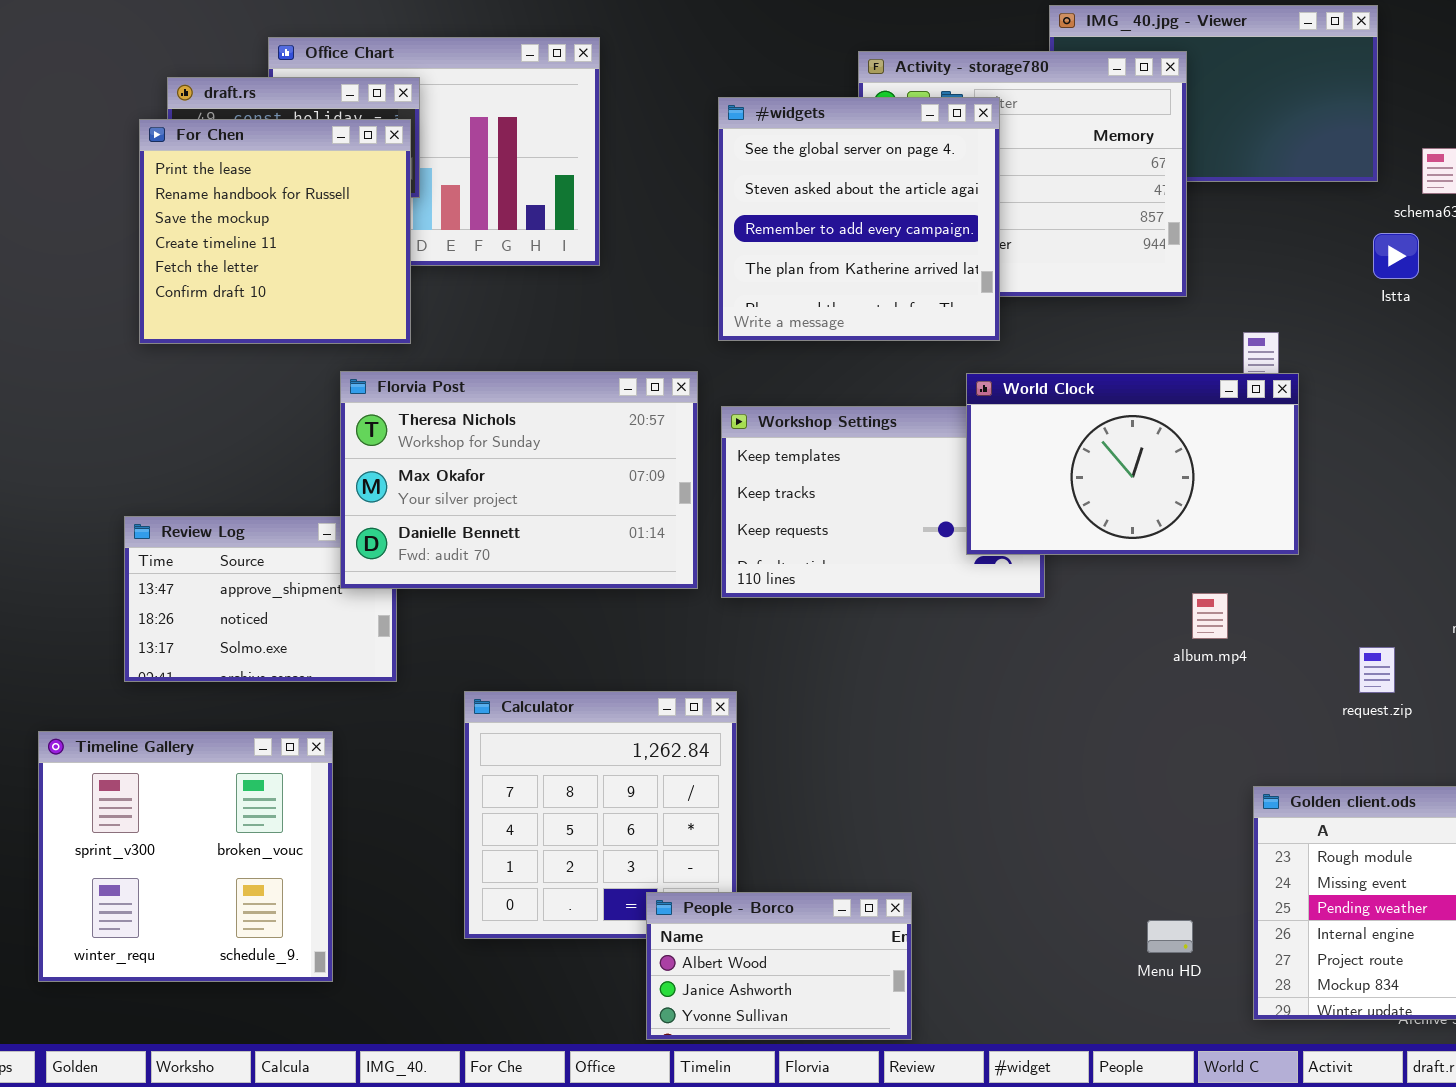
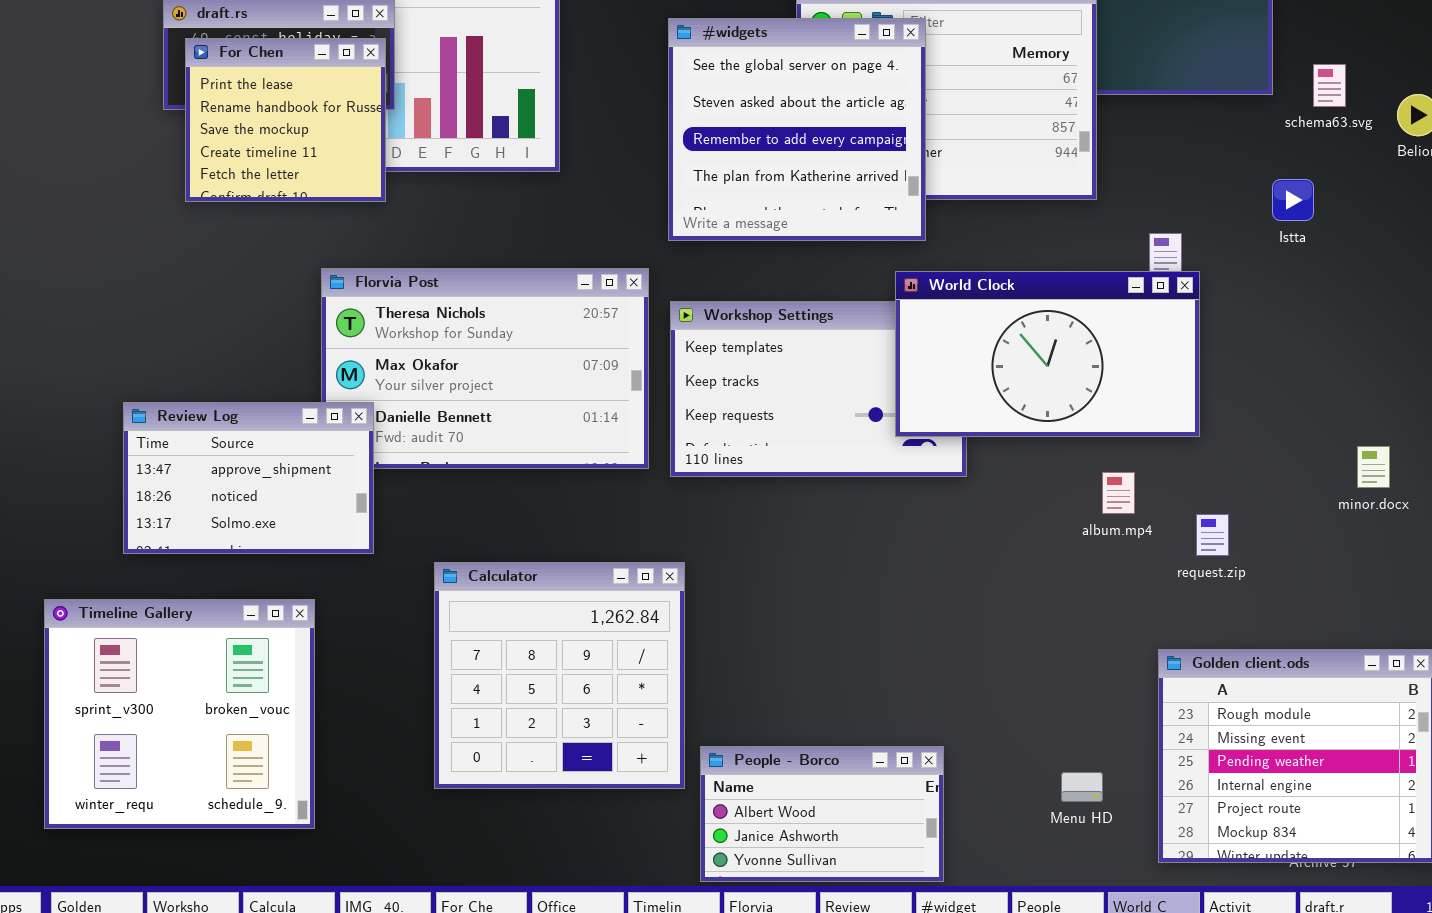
For Chen: [139,119,411,344] -> [185,38,386,202], resized
Istta: [1373,233,1419,279] -> [1272,179,1314,221], moved
Review Log: [124,516,397,682] -> [123,402,374,554], raised
request.zip: [1359,647,1395,693] -> [1196,514,1229,556], moved
People - Borco: [646,892,912,1040] -> [700,746,944,882], moved

